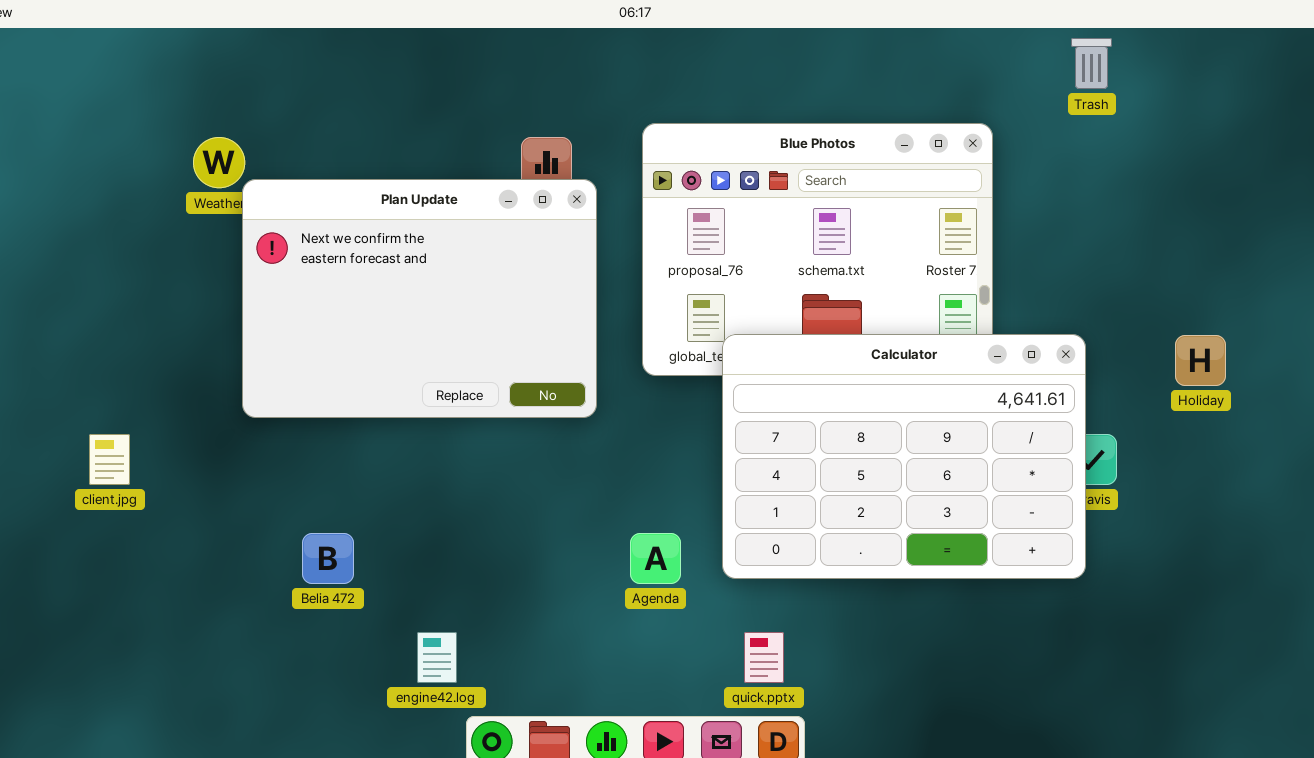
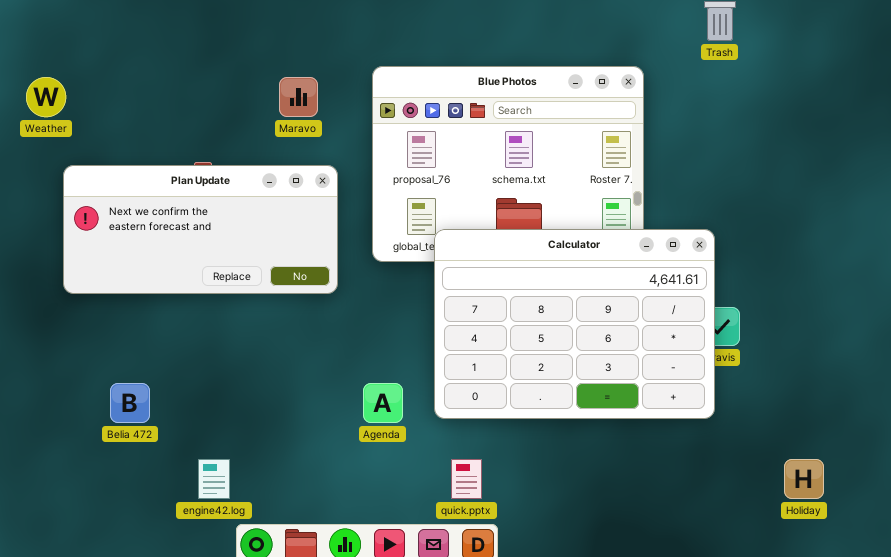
Plan Update: [242,179,597,418] -> [63,165,338,294], resized
Holiday: [1175,335,1226,386] -> [784,459,824,499], moved

